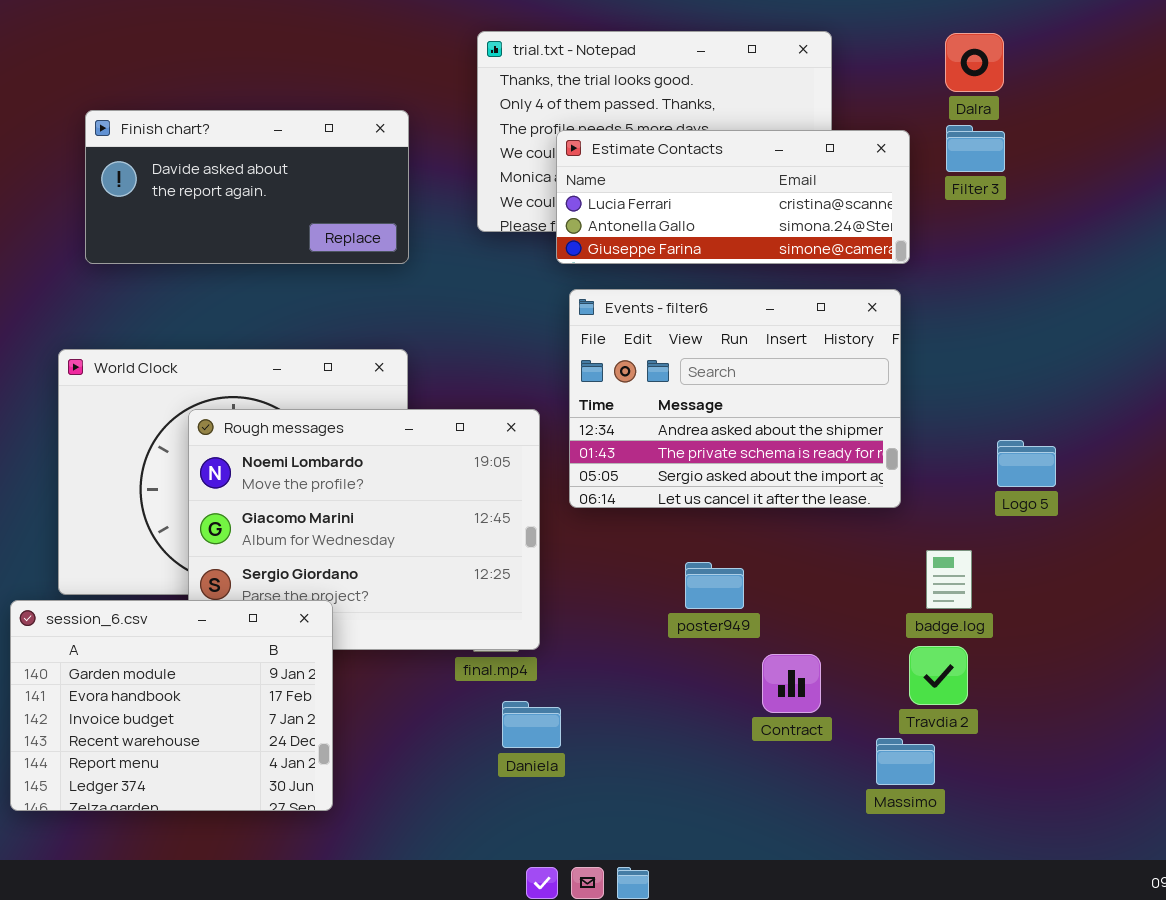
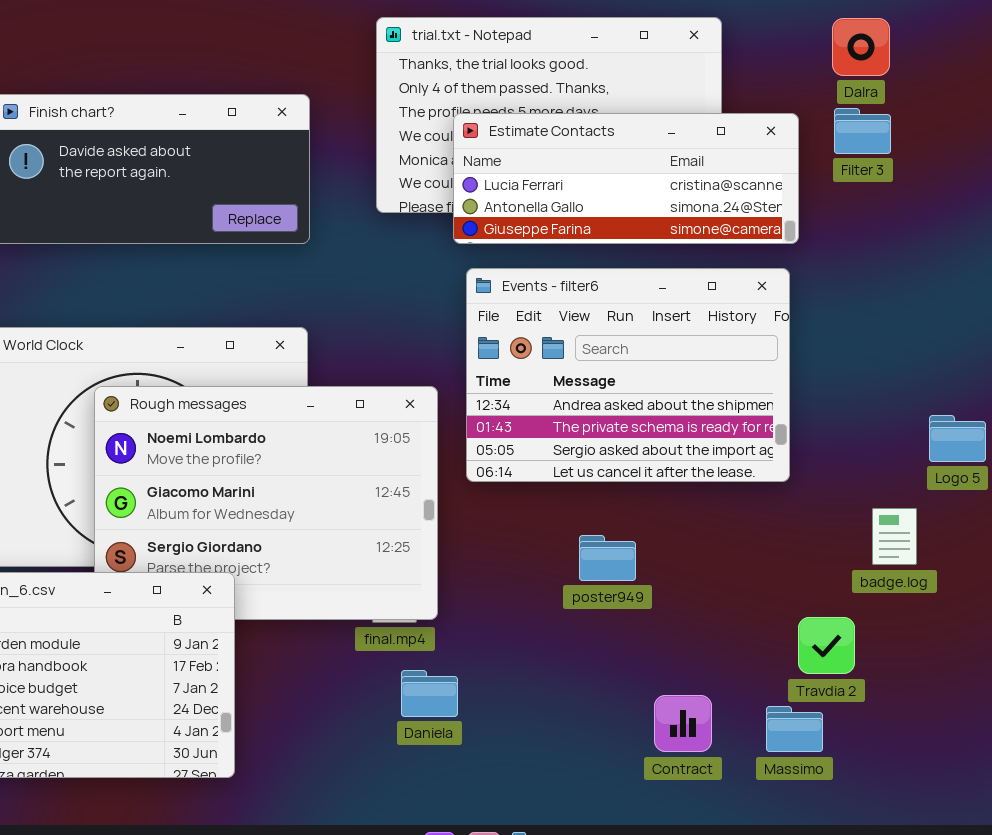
Logo 5: [997,440,1056,487] -> [929,415,986,462], moved
badge.log: [926,550,972,609] -> [872,508,917,565], moved
Contract: [762,654,821,713] -> [654,695,712,752], moved

